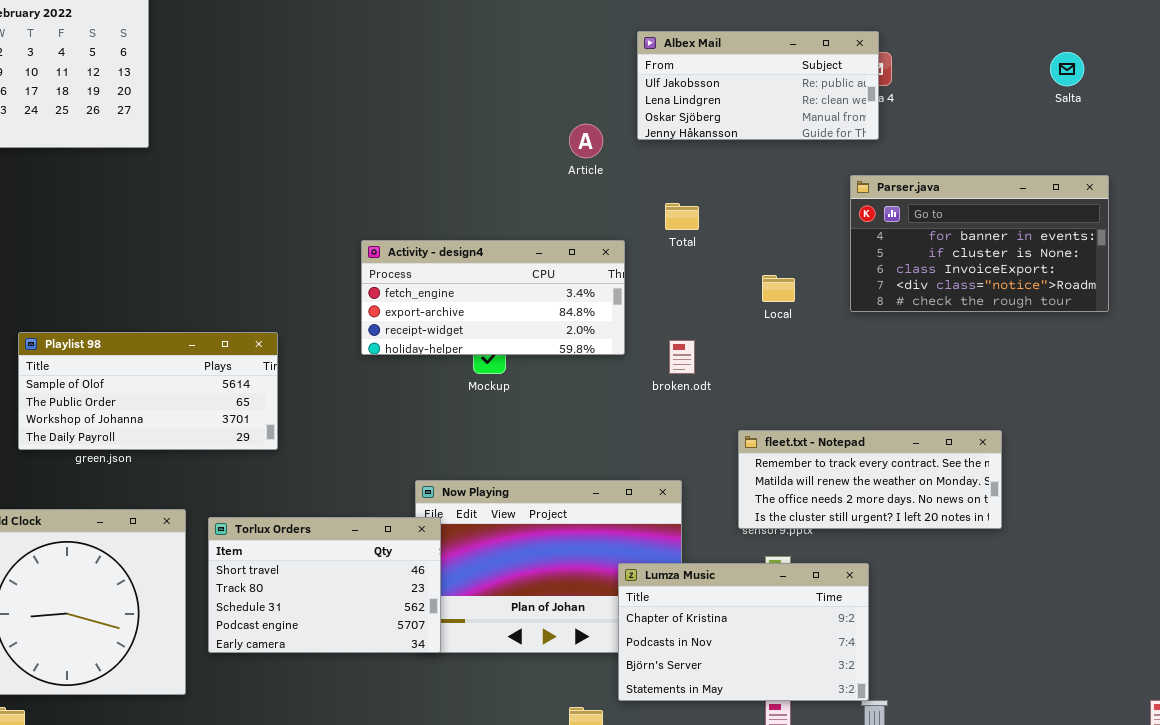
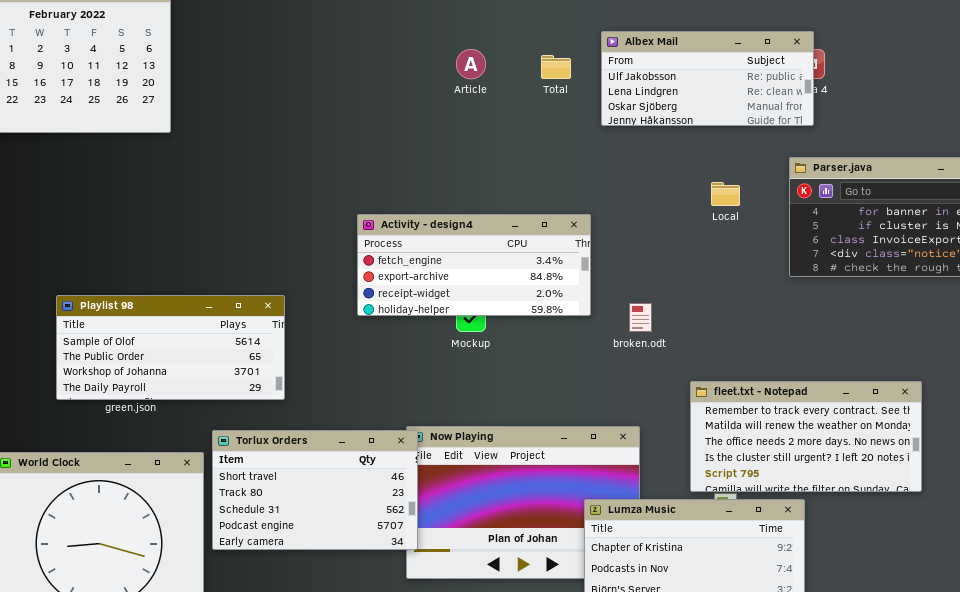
Article: [569,124,603,158] -> [456,49,486,79], moved
Total: [665,203,699,230] -> [541,55,571,79], moved
Local: [762,275,795,302] -> [711,182,740,206], moved
fleet.txt - Notepad: [738,430,1002,529] -> [690,381,922,492], resized
Torlux Orders: [208,517,441,653] -> [212,430,418,550], moved

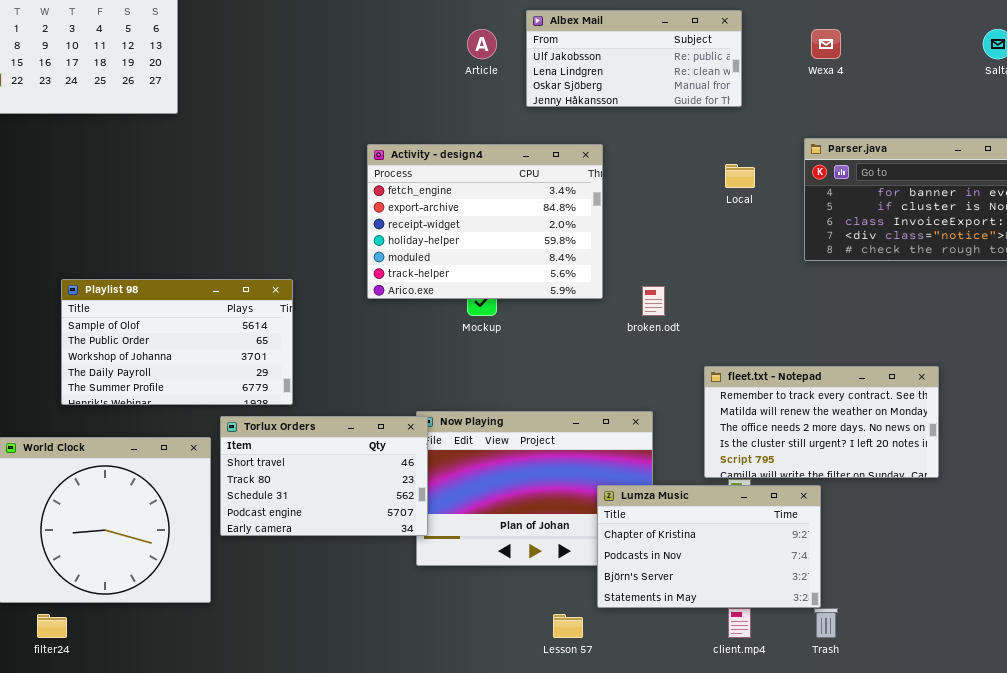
Albex Mail: [601,31,814,126] -> [526,10,742,107], moved
Activity - design4: [357,214,591,316] -> [367,144,603,299], resized
Playlist 98: [56,295,285,400] -> [61,279,293,405], resized

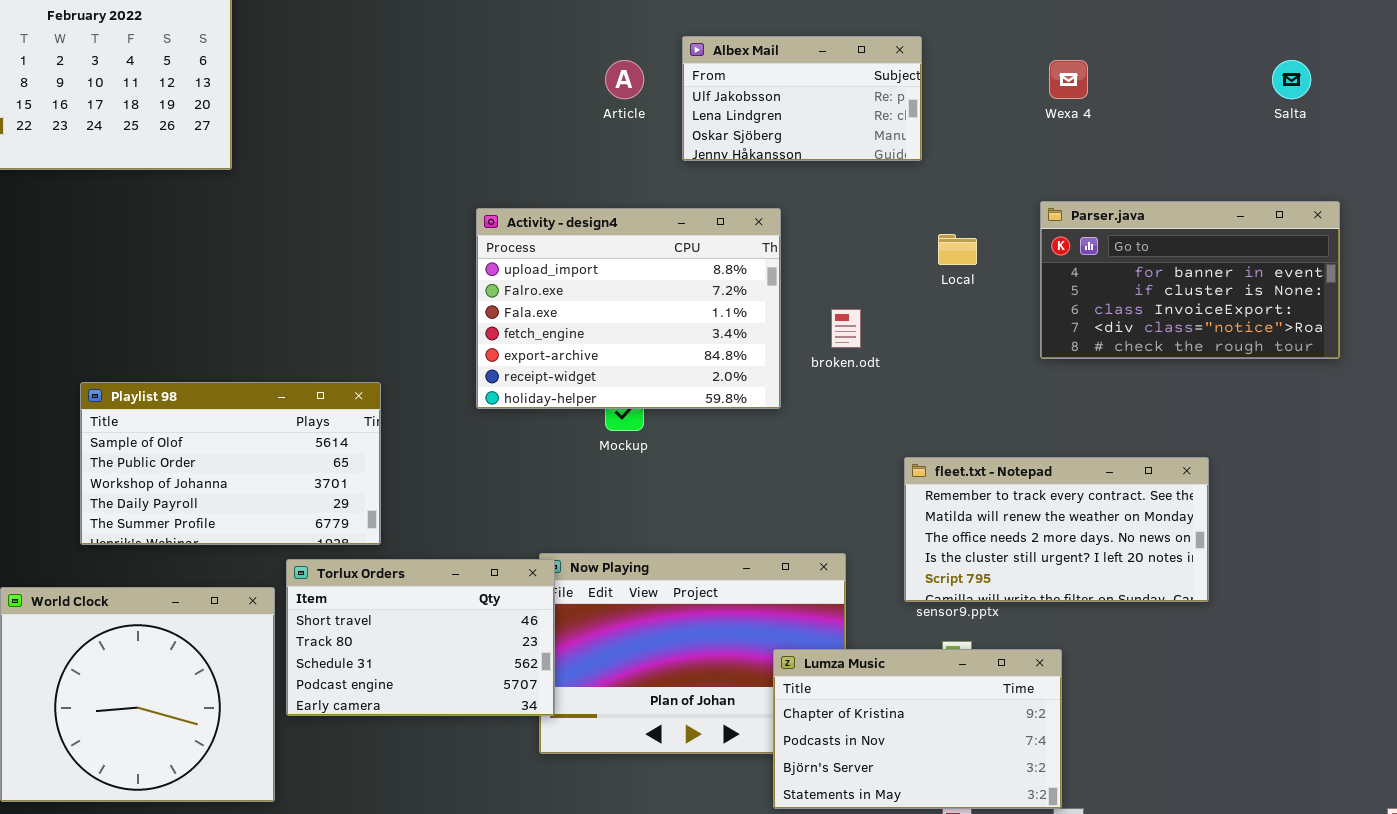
Albex Mail: [526,10,742,107] -> [682,36,922,161], resized
Activity - design4: [367,144,603,299] -> [476,208,781,409], scrolled up 3 rows
broken.odt: [642,286,665,316] -> [831,309,861,348], moved
fleet.txt - Notepad: [704,366,939,478] -> [904,457,1209,602], moved

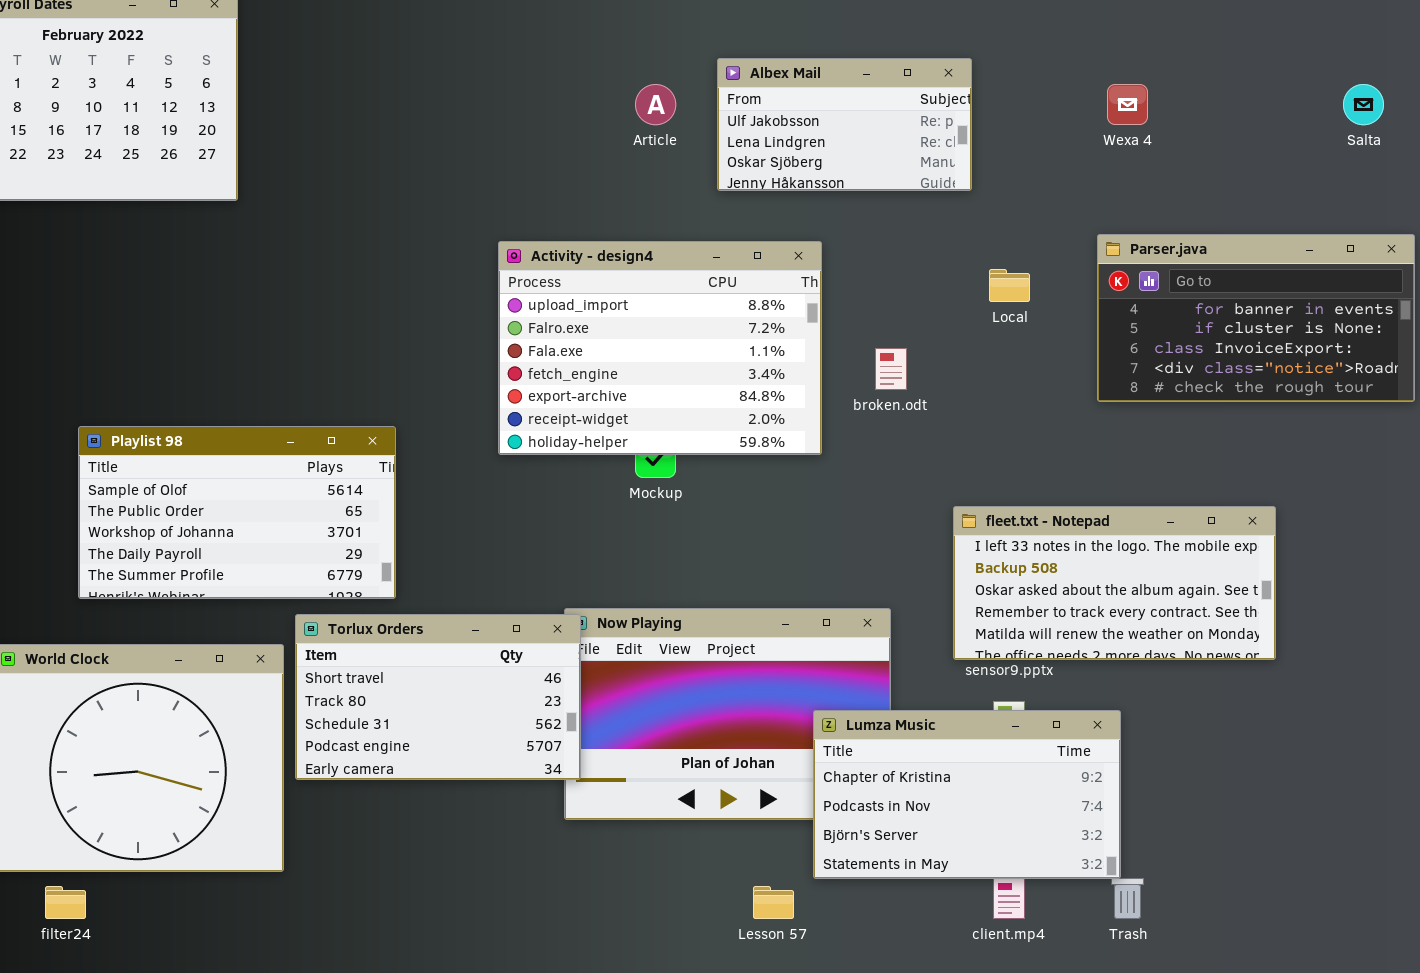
fleet.txt - Notepad: [904,457,1209,602] -> [953,506,1276,660], scrolled up 3 rows

